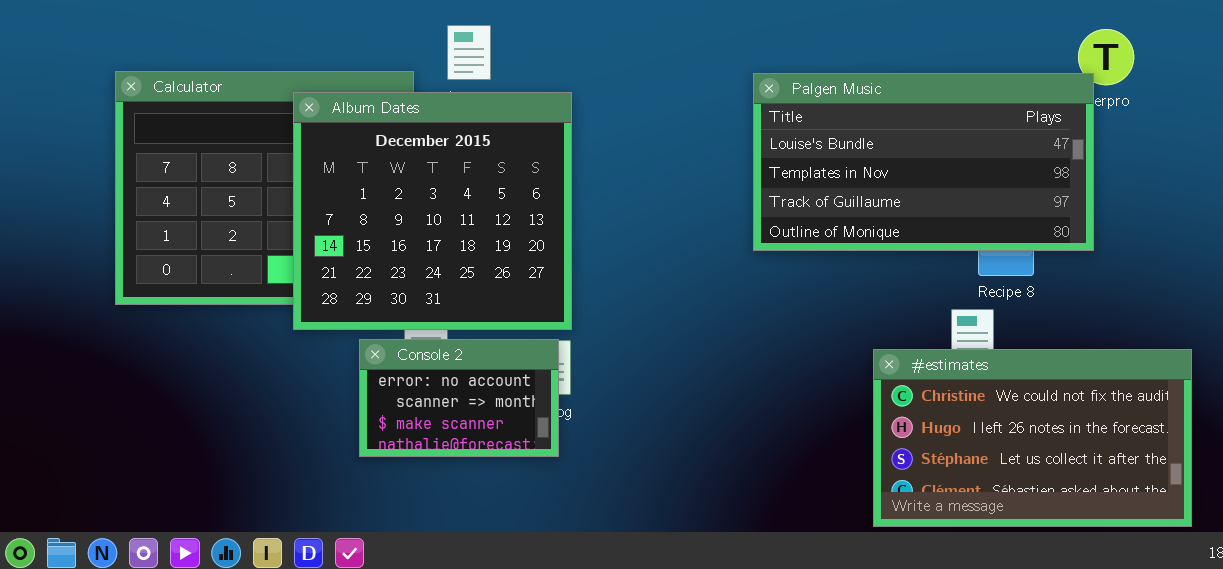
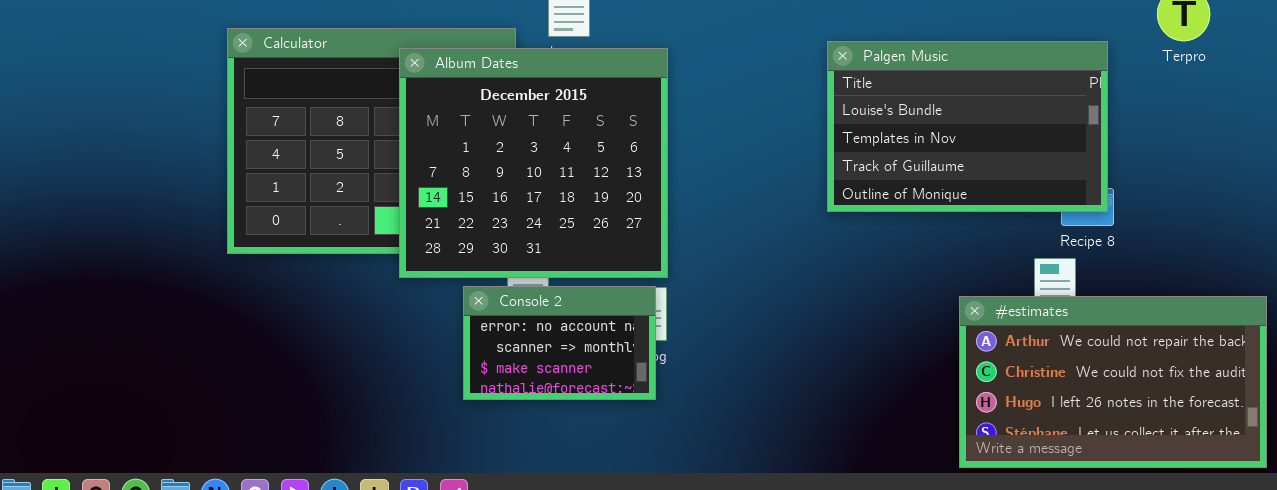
Palgen Music: [753,73,1094,251] -> [827,41,1108,212], moved, resized
#estimates: [873,349,1192,527] -> [959,296,1267,468], scrolled up 1 row

